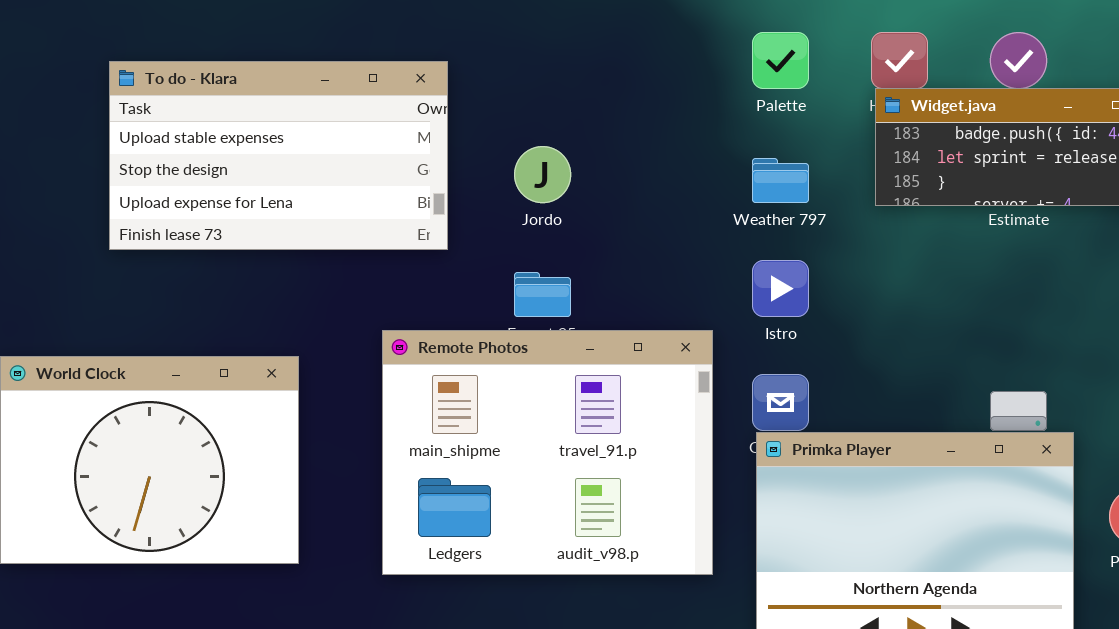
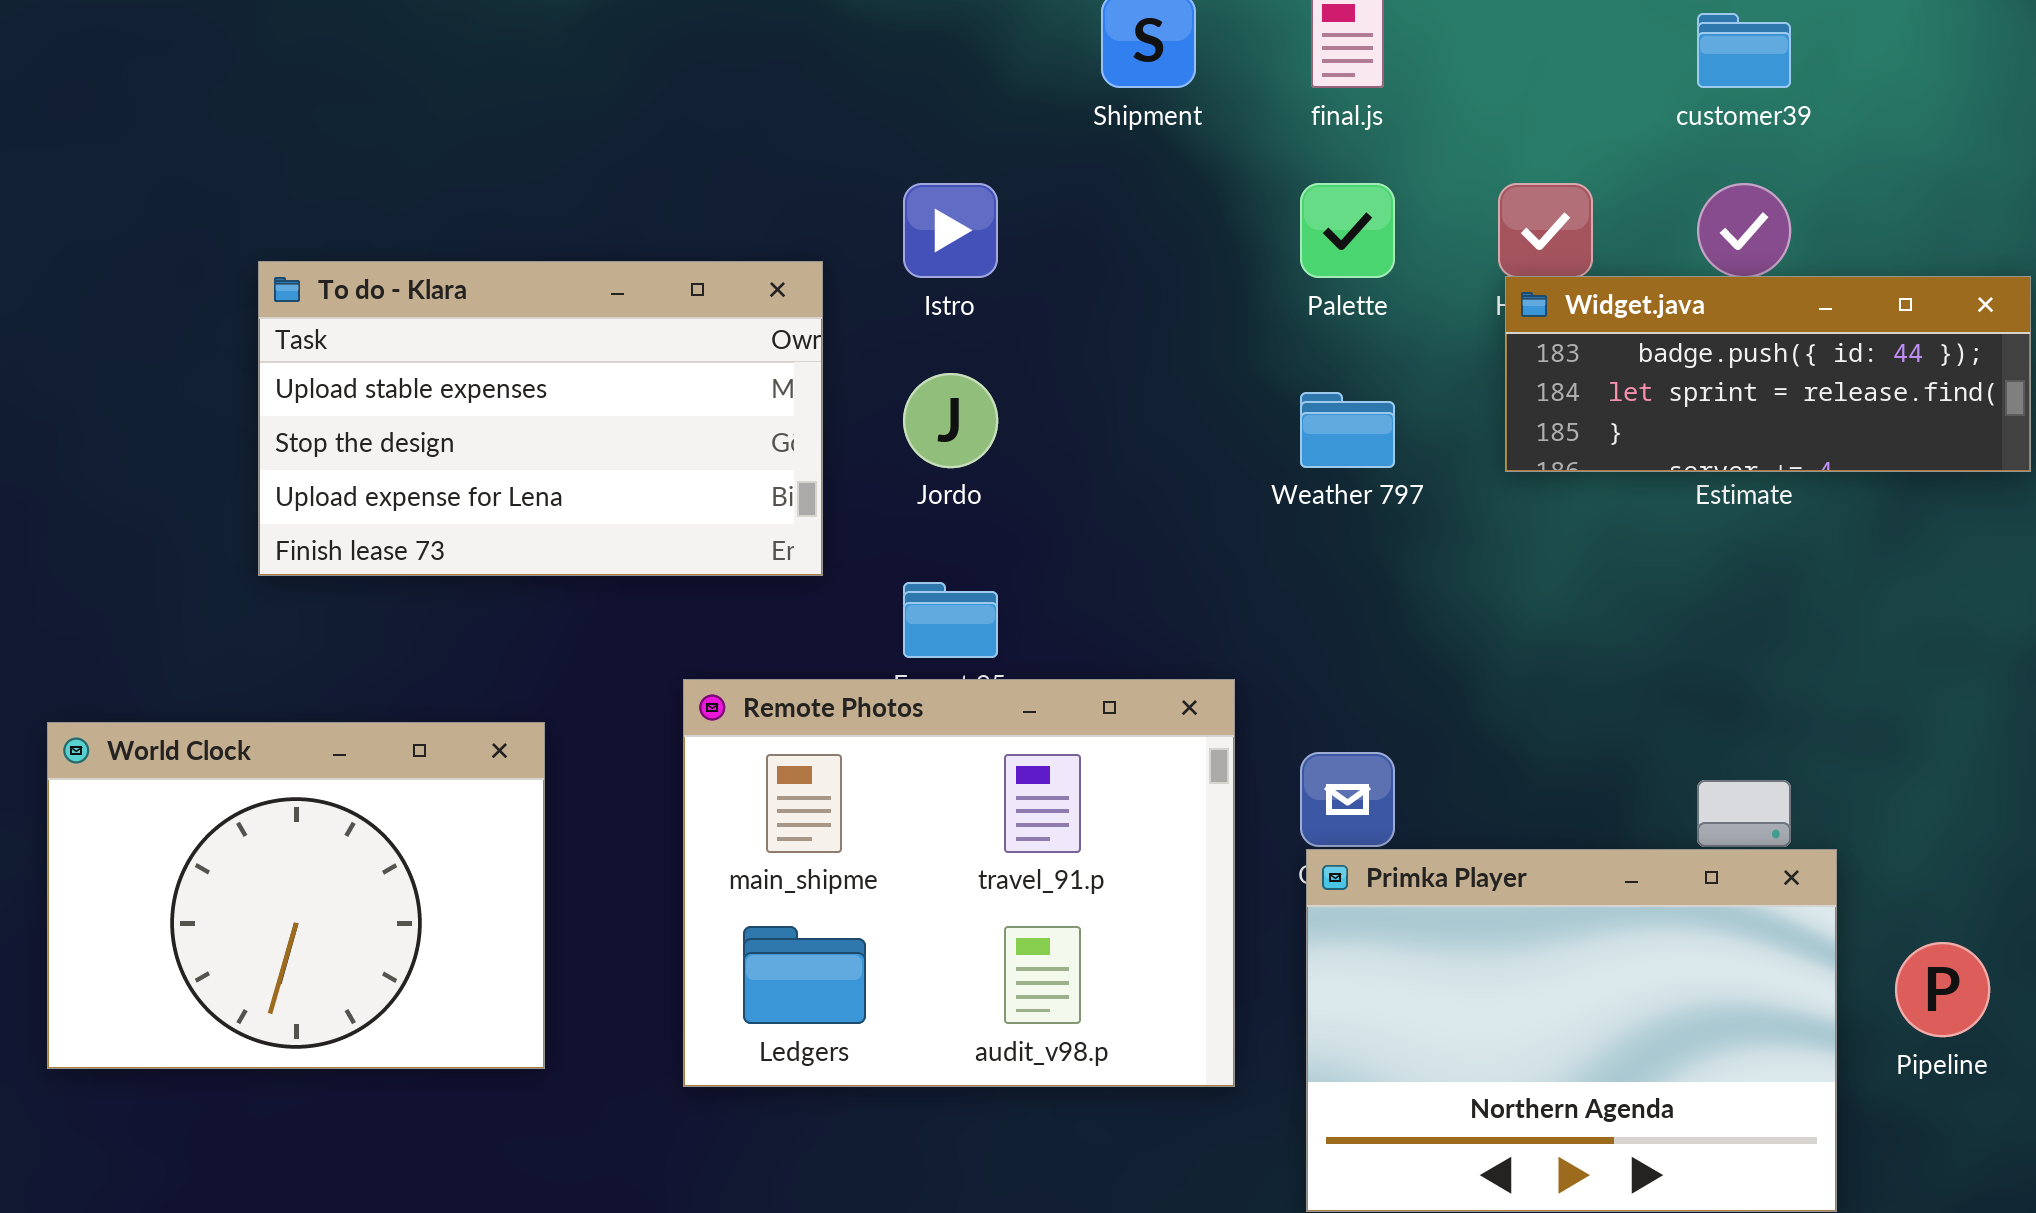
To do - Klara: [109,61,448,250] -> [258,261,823,576], moved
Istro: [752,260,809,317] -> [903,183,998,278], moved

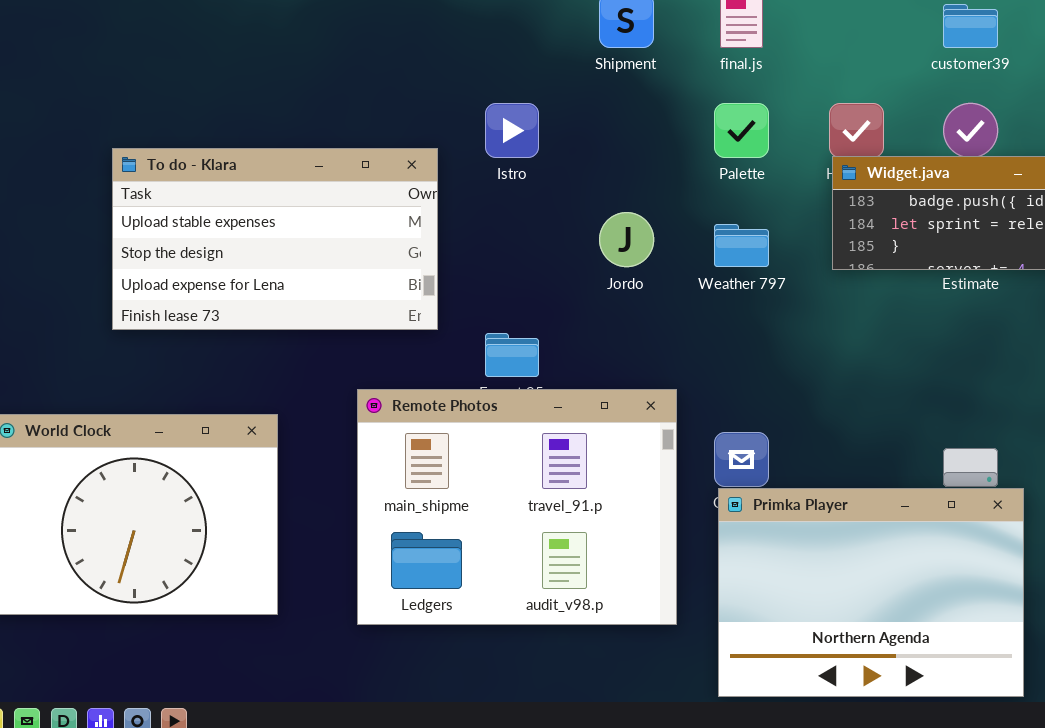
Jordo: [903,373,998,468] -> [599,212,654,267], moved

